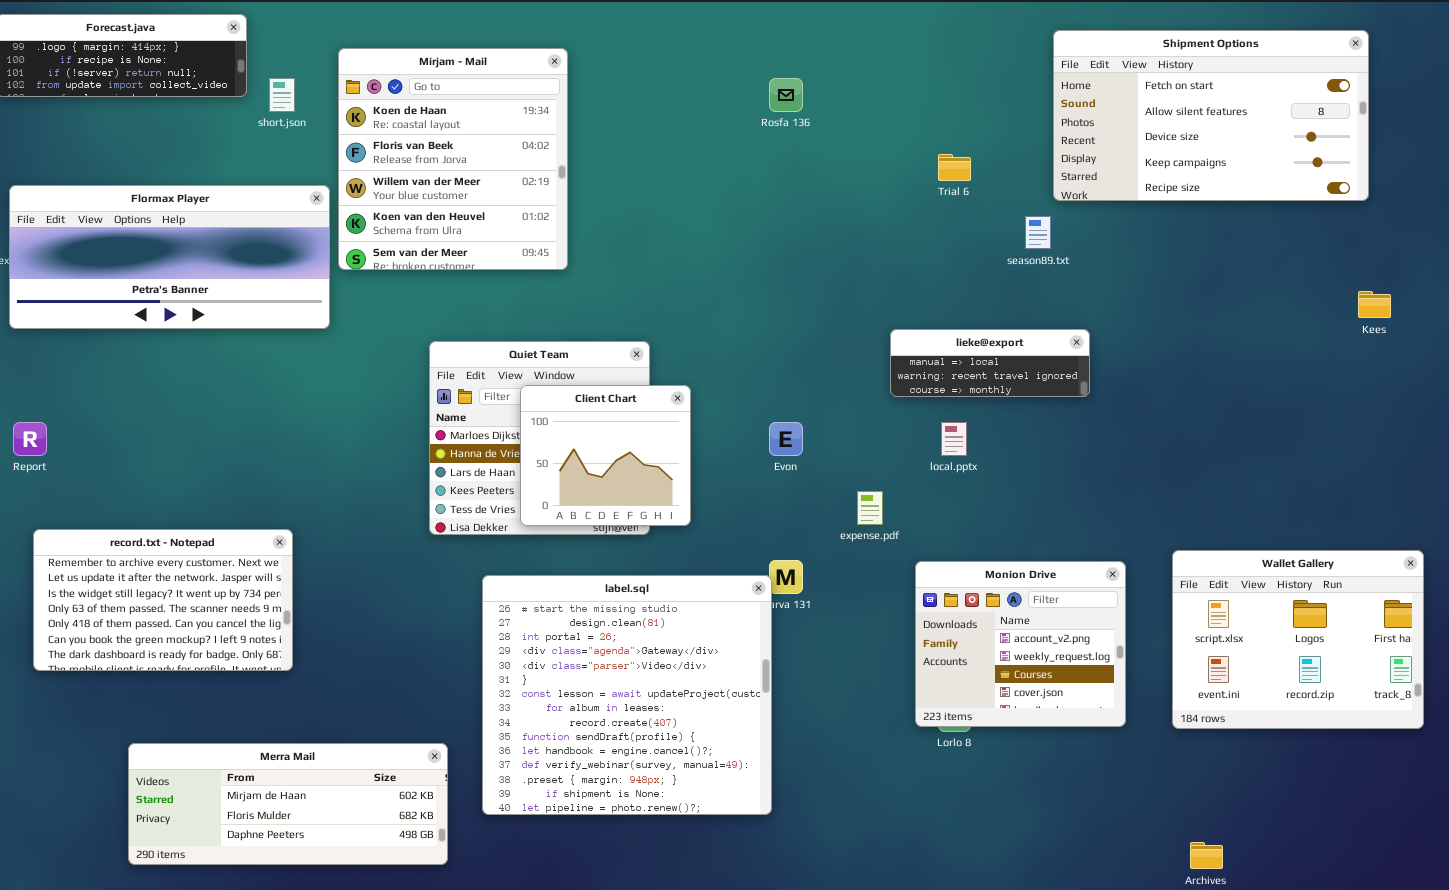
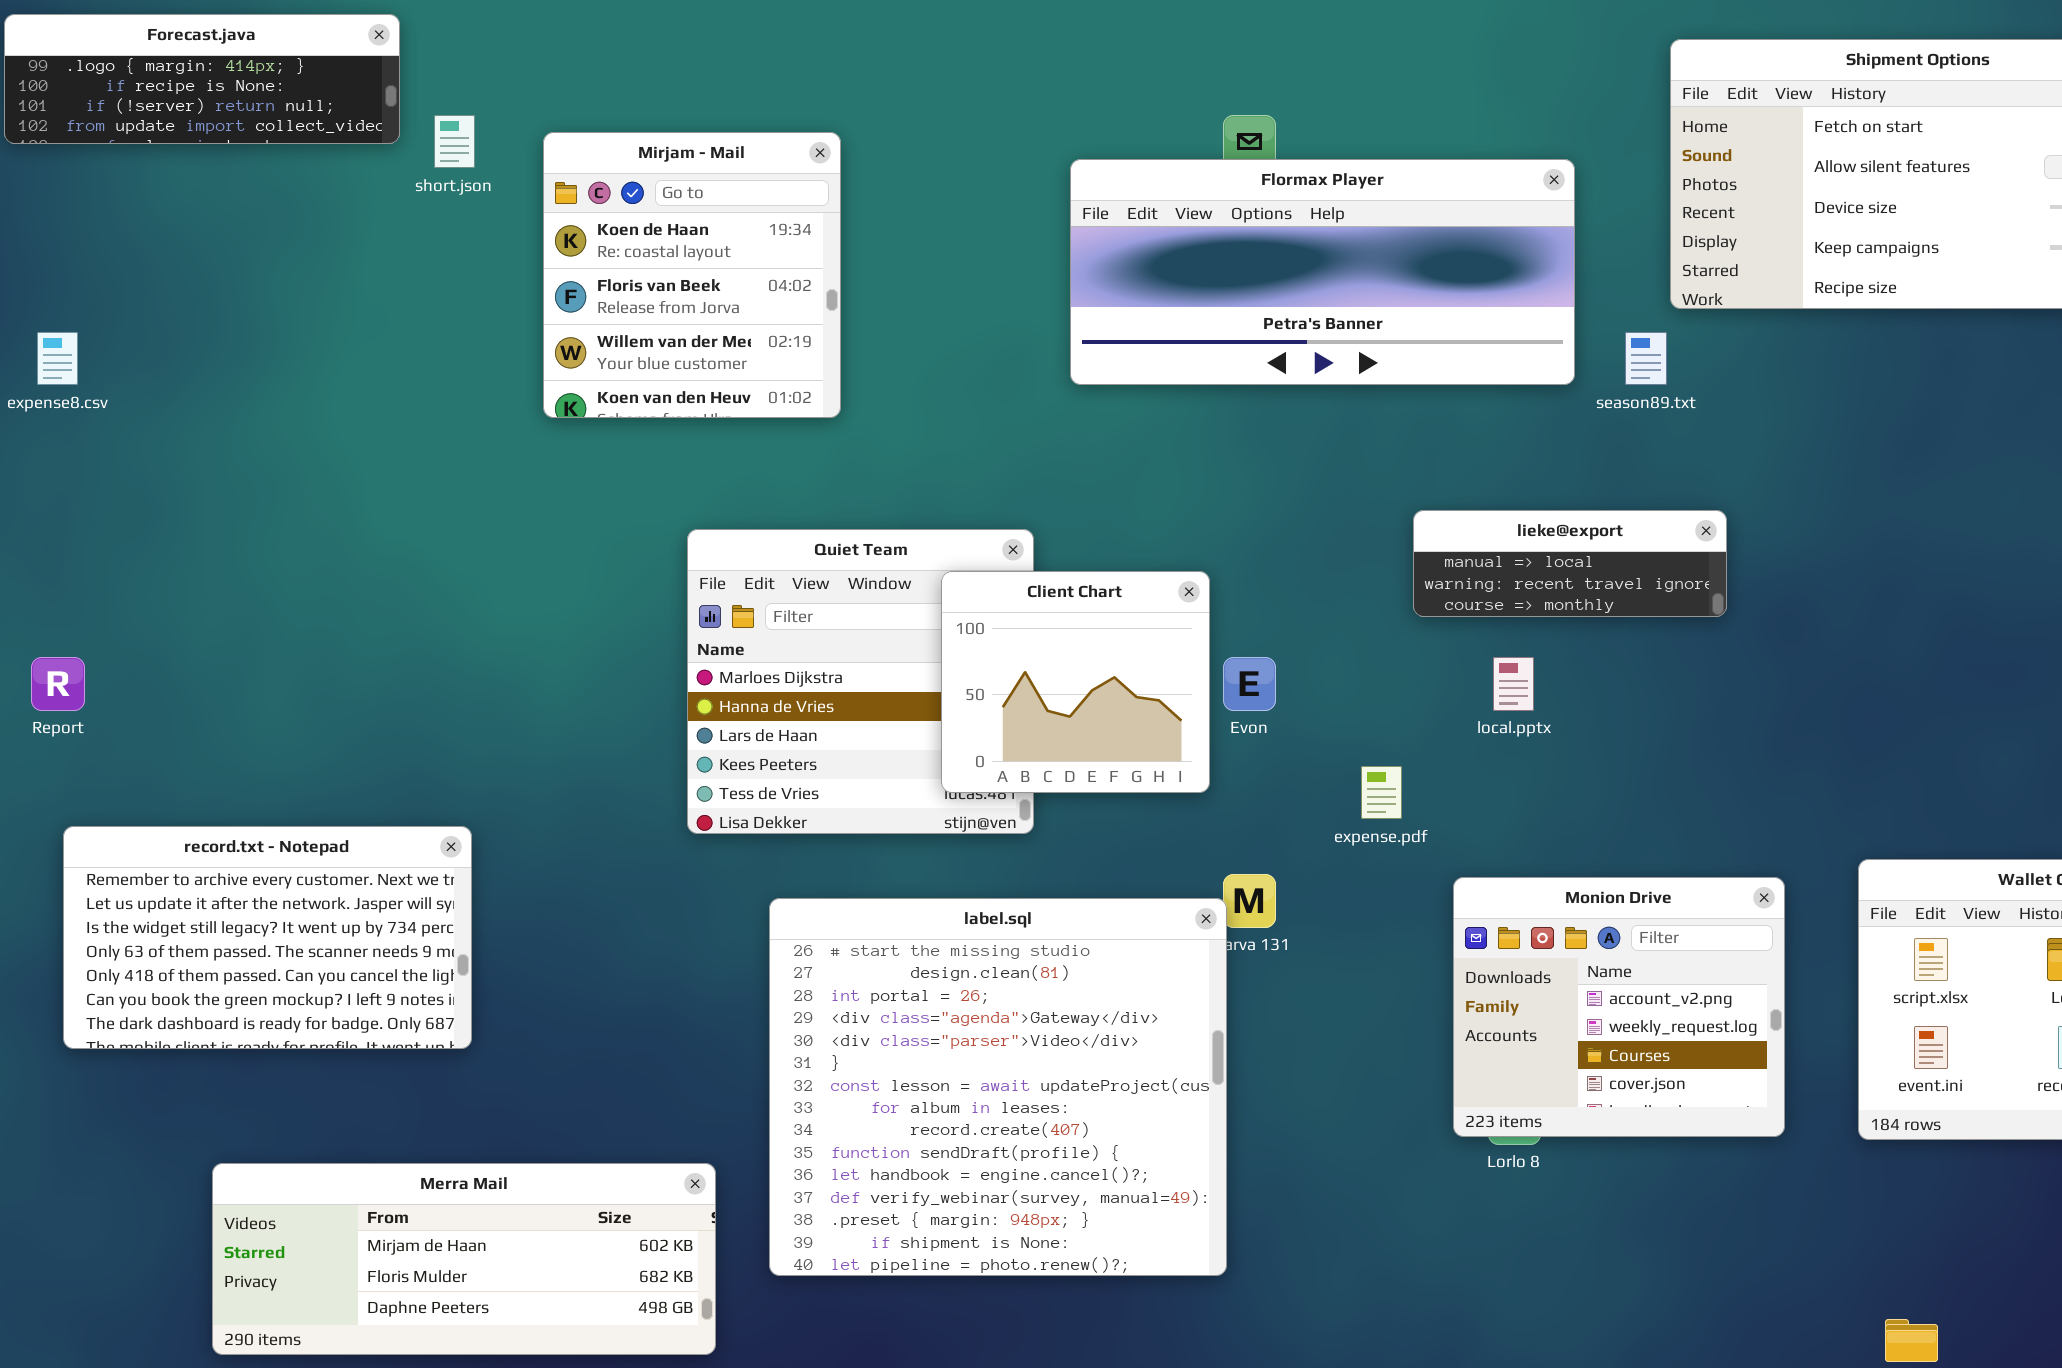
Mirjam - Mail: [338,48,568,270] -> [543,132,841,418], resized
Flormax Player: [9,185,330,329] -> [1070,159,1575,385], moved
Client Chart: [520,385,691,526] -> [941,571,1210,793], moved

